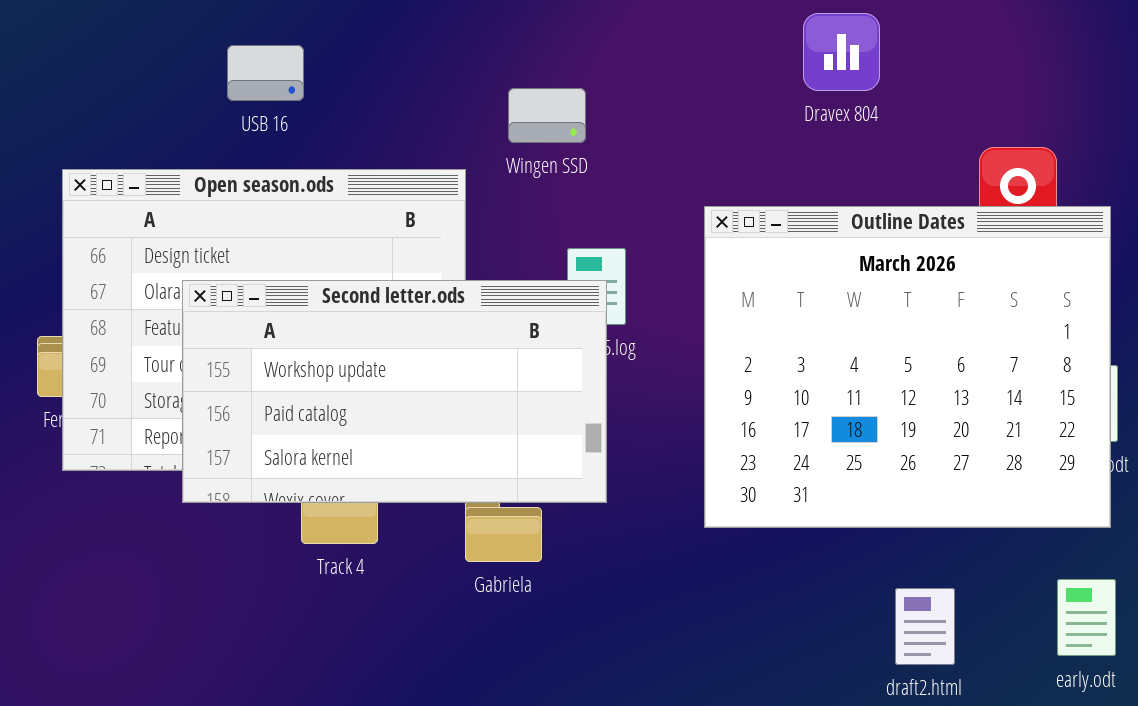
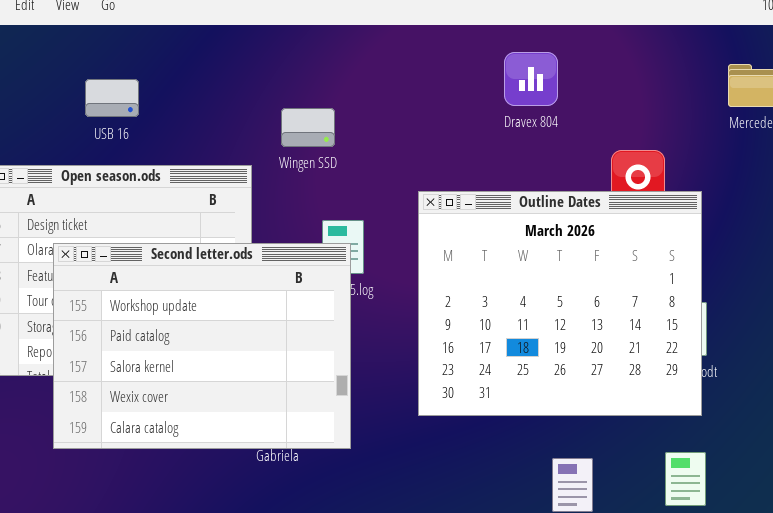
Dravex 804: [803,13,880,91] -> [504,52,558,106], moved
Second letter.ods: [182,280,607,503] -> [53,243,351,449], resized

